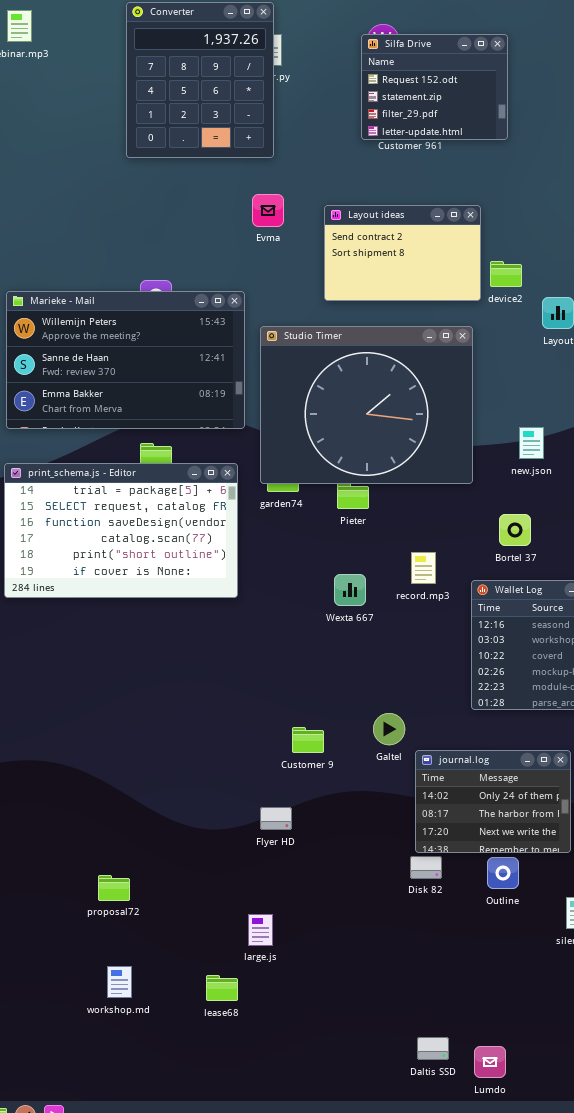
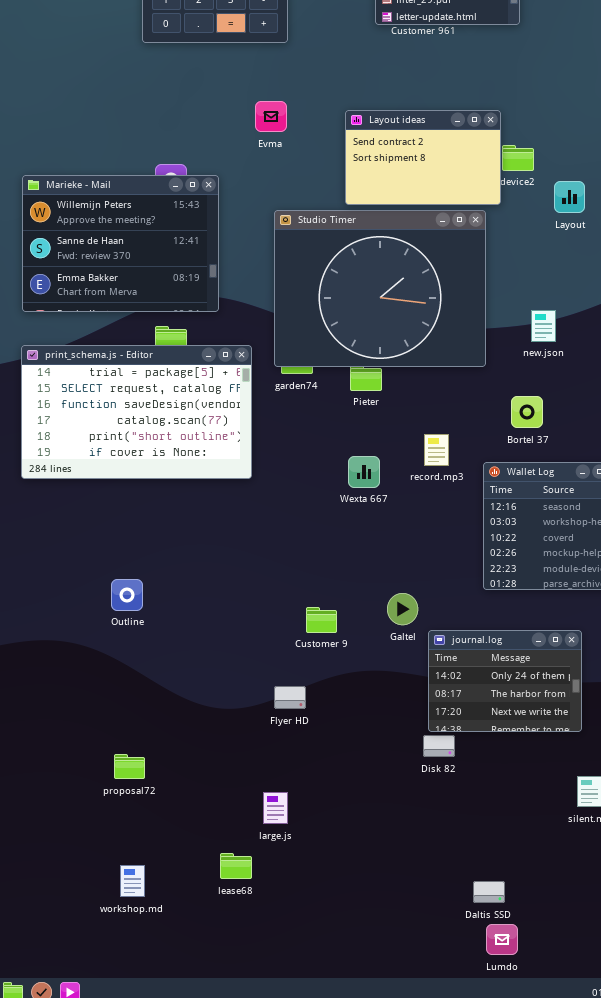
Evma: [252,194,284,227] -> [255,101,287,132], moved
Layout ideas: [324,205,481,301] -> [345,110,501,205], moved
Marieke - Mail: [6,291,245,429] -> [22,175,219,312], resized
Outline: [487,857,519,889] -> [111,579,143,611], moved
workshop.md: [107,966,132,998] -> [120,865,145,897], moved
Daltis SSD: [417,1037,449,1060] -> [473,881,505,903], moved

